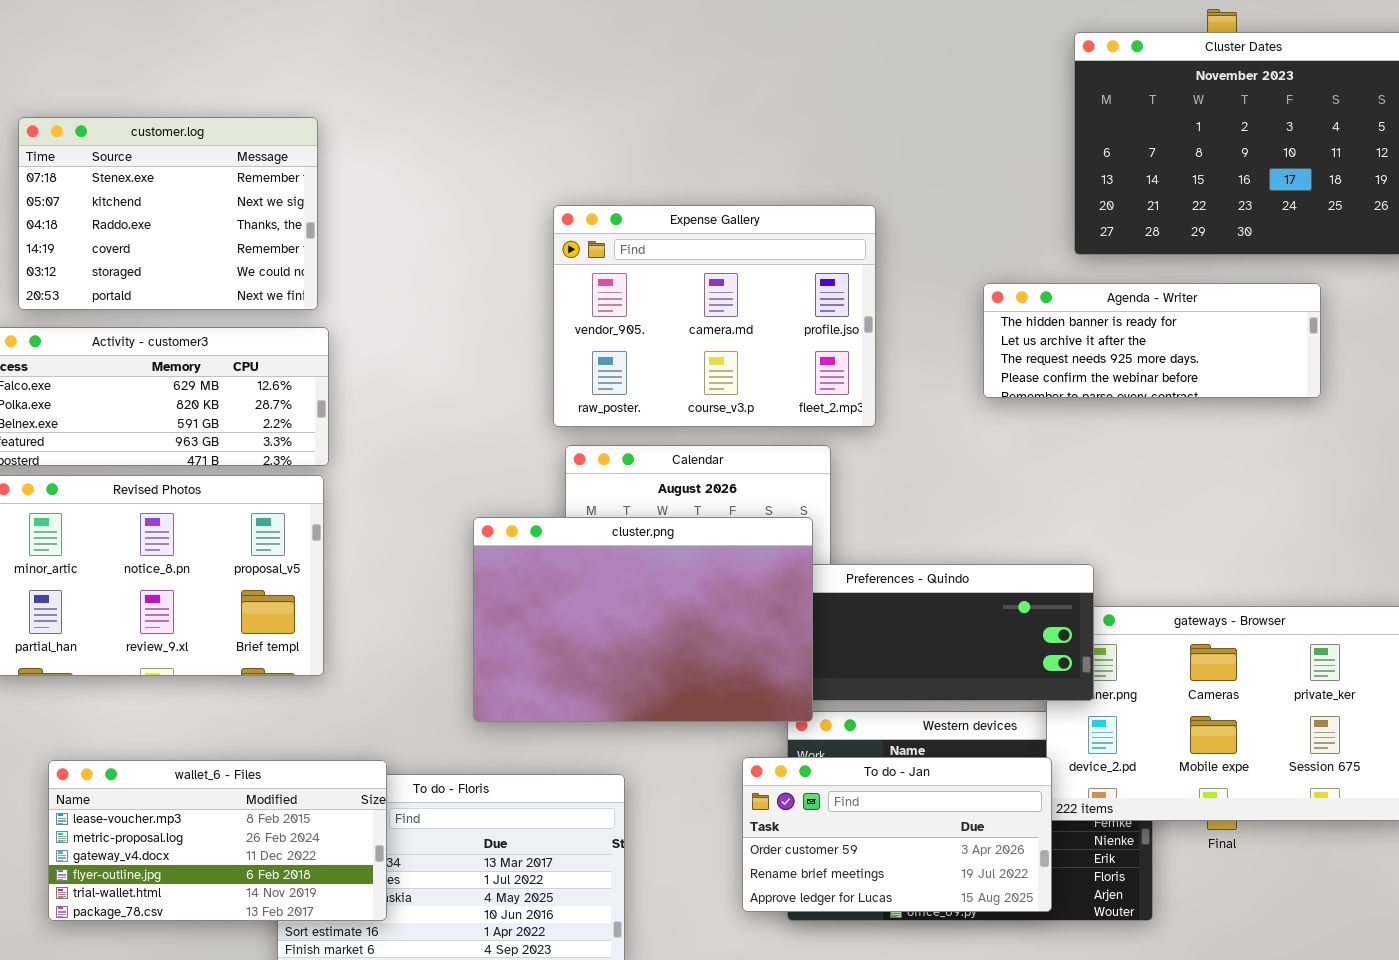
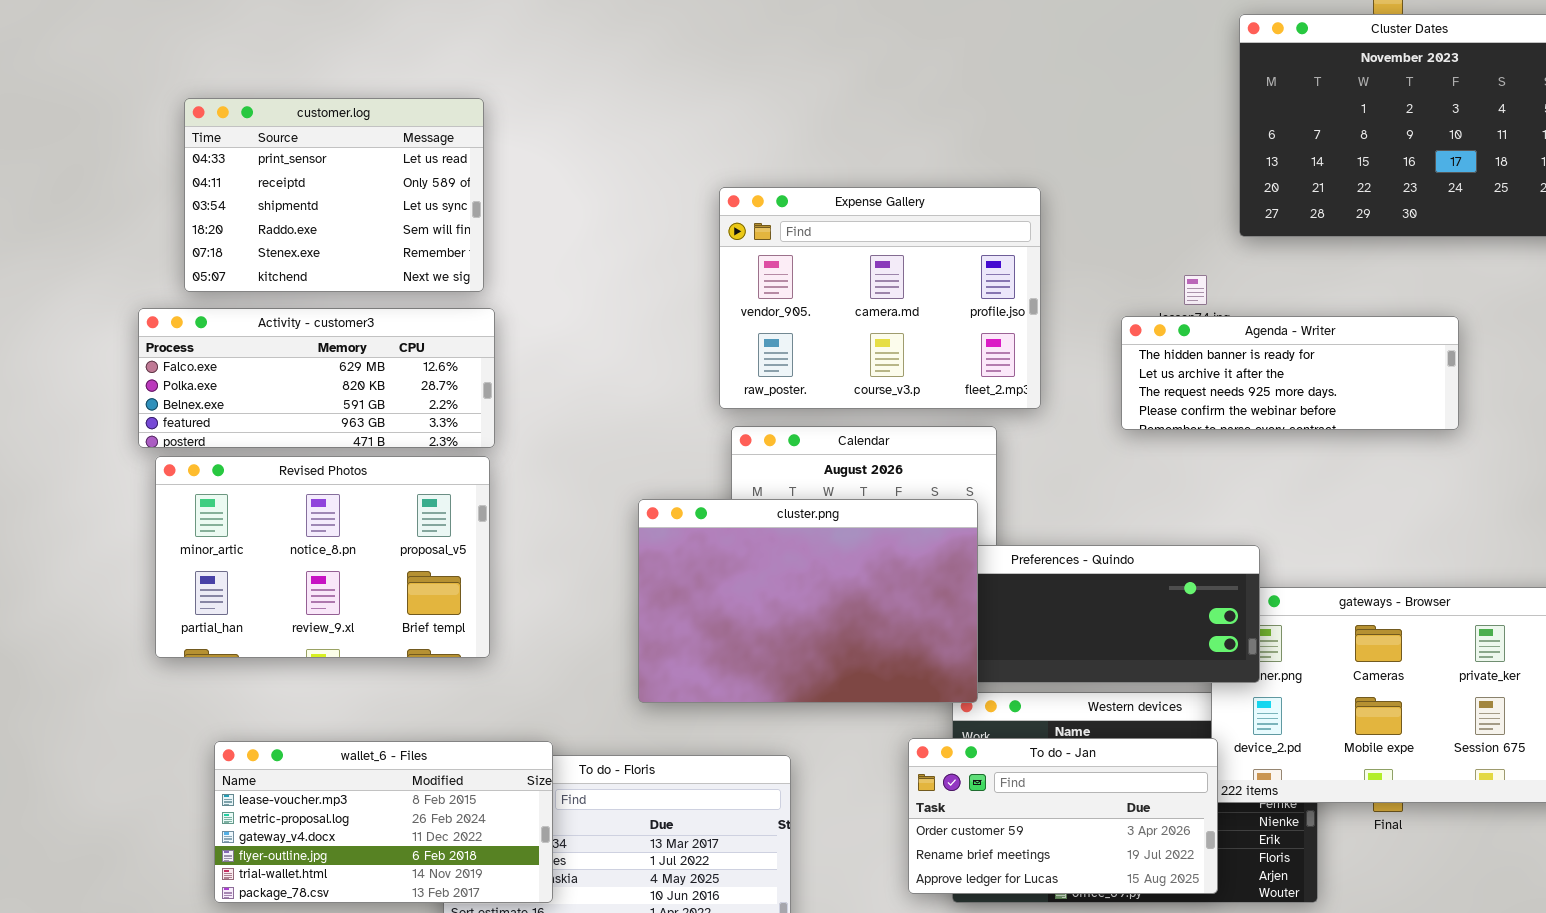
customer.log: [18,117,318,310] -> [184,98,484,292], scrolled up 4 rows
Agenda - Writer: [983,283,1321,398] -> [1121,316,1459,430], moved

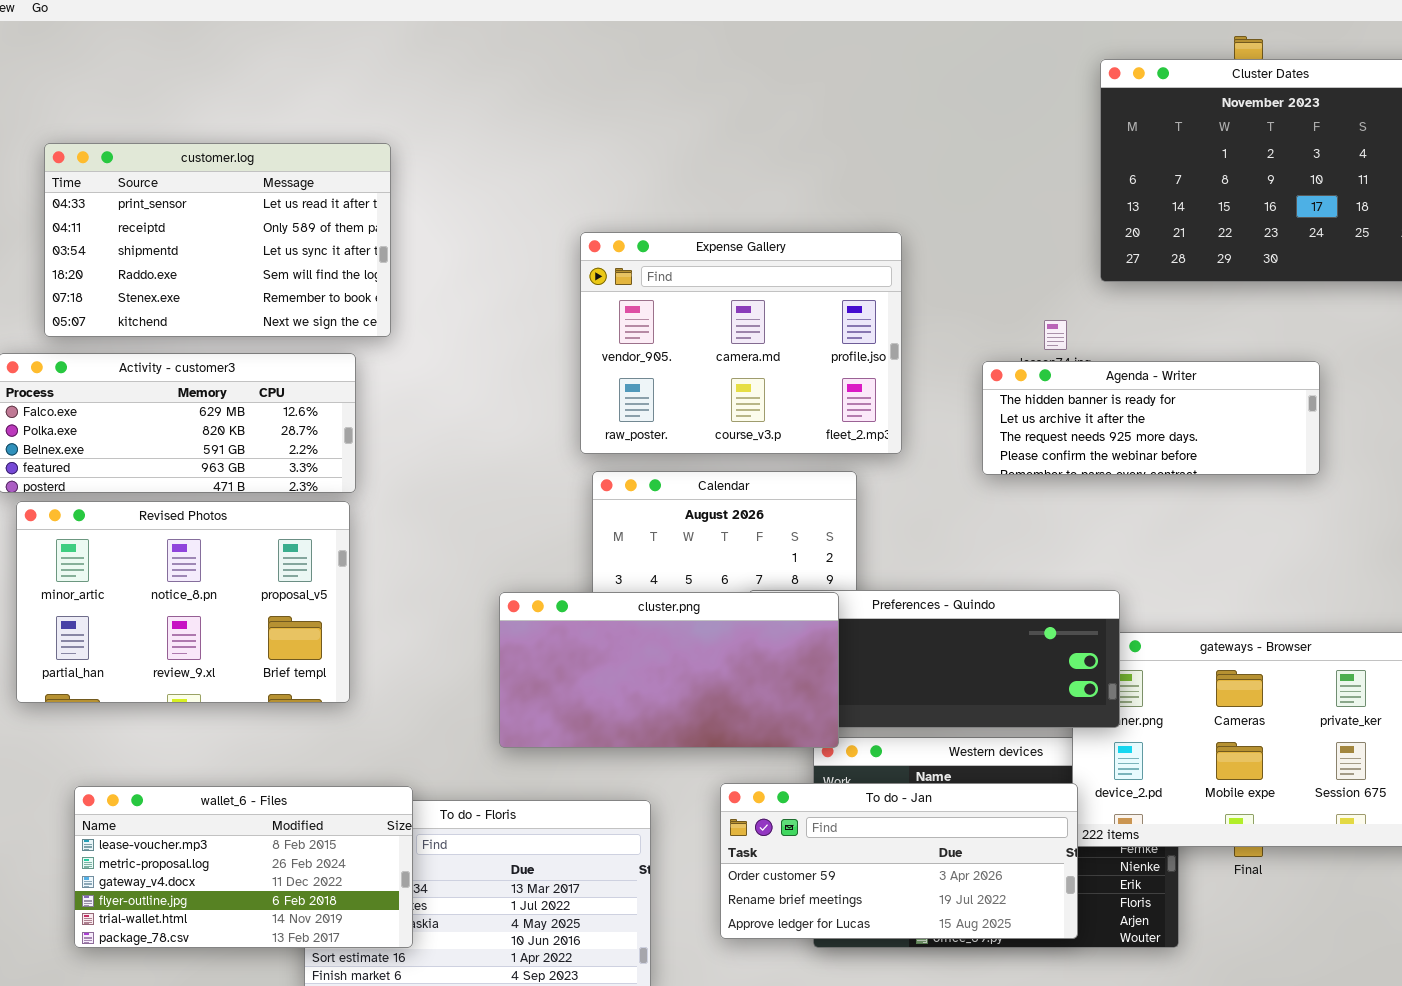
customer.log: [184,98,484,292] -> [44,143,391,337], resized
cluster.png: [638,499,978,703] -> [499,592,839,748], resized
To do - Jan: [908,738,1218,894] -> [720,783,1078,939], resized

